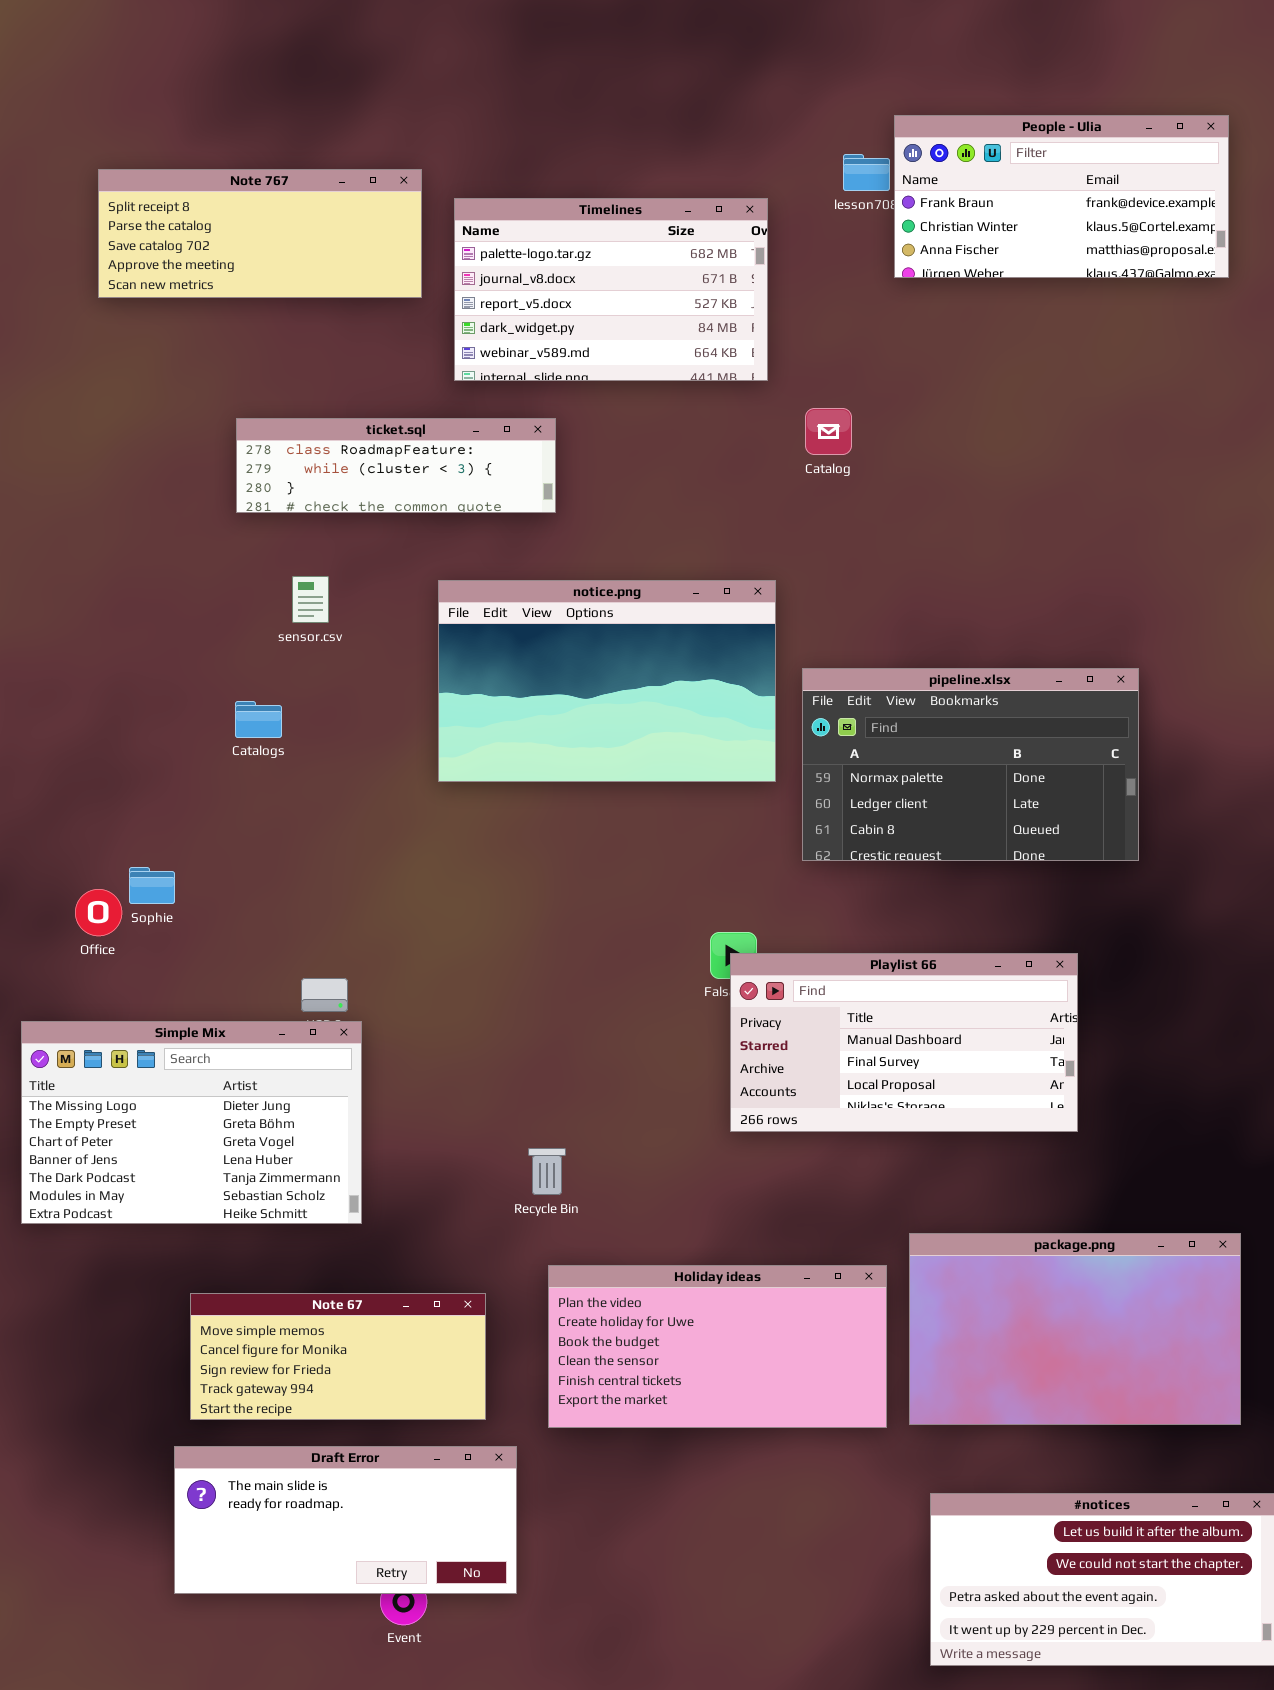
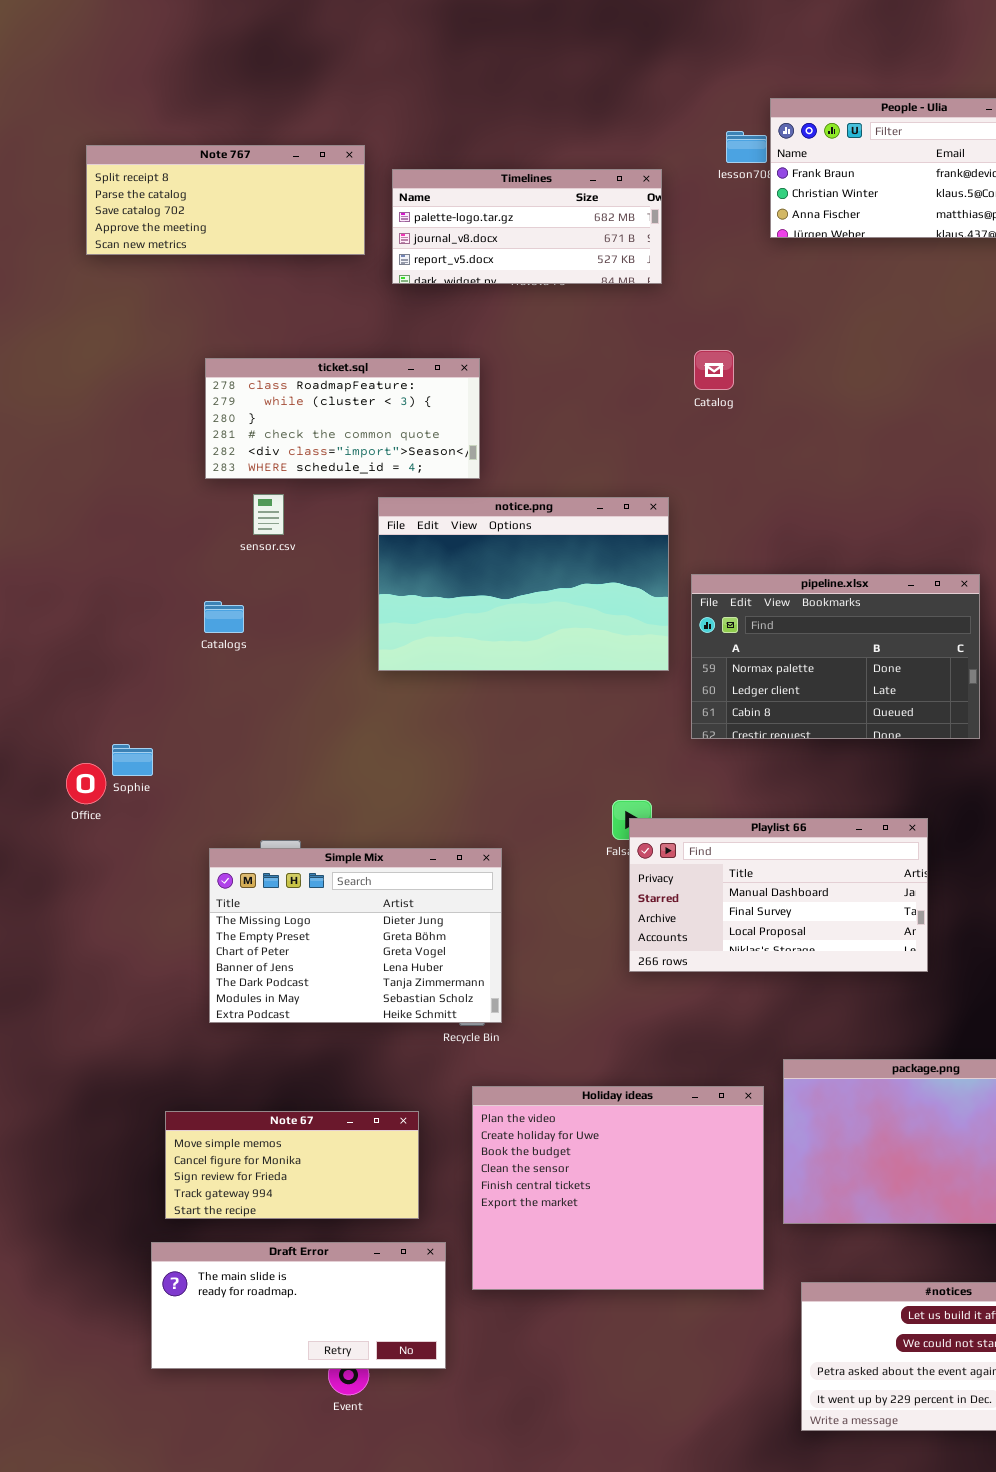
Timelines: [454,198,768,381] -> [392,169,662,284], resized
ticket.sql: [236,418,556,513] -> [205,358,480,479], resized
Simple Mix: [21,1021,362,1224] -> [209,848,502,1023], moved
Holiday ideas: [548,1265,887,1428] -> [472,1086,764,1290], resized

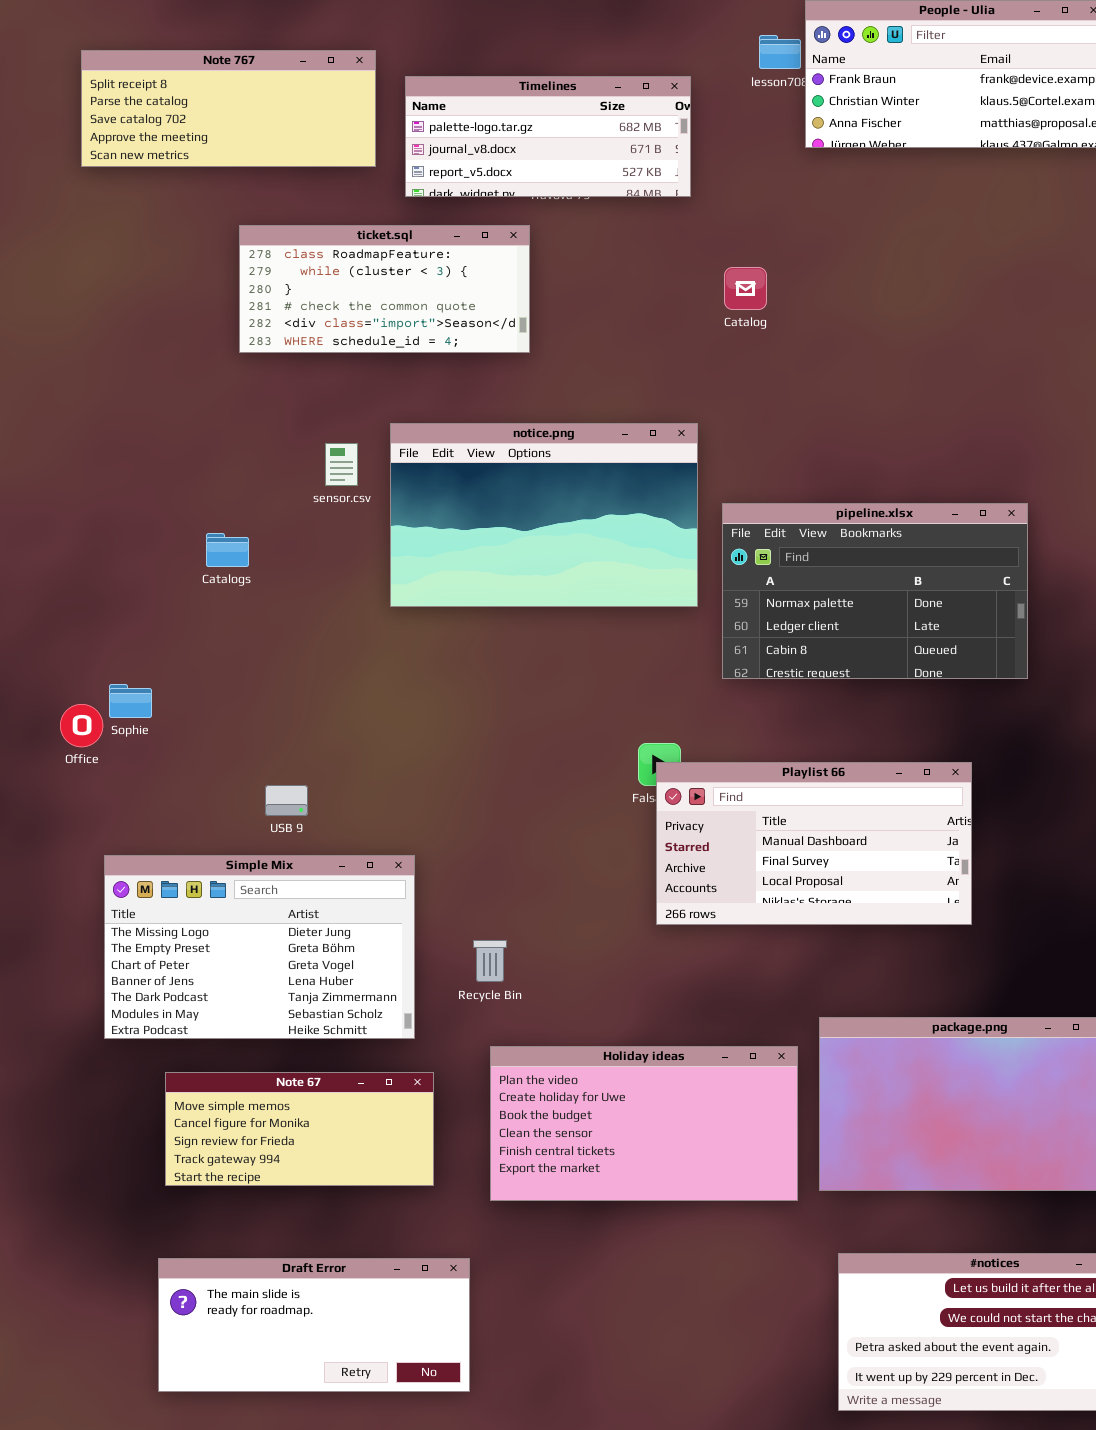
ticket.sql: [205,358,480,479] -> [239,225,530,353], moved
sensor.csv: [253,494,284,535] -> [325,443,358,486], moved
Simple Mix: [209,848,502,1023] -> [104,855,415,1039], moved
Holiday ideas: [472,1086,764,1290] -> [490,1046,798,1201], resized
Draft Error: [151,1242,446,1369] -> [158,1258,470,1392], moved

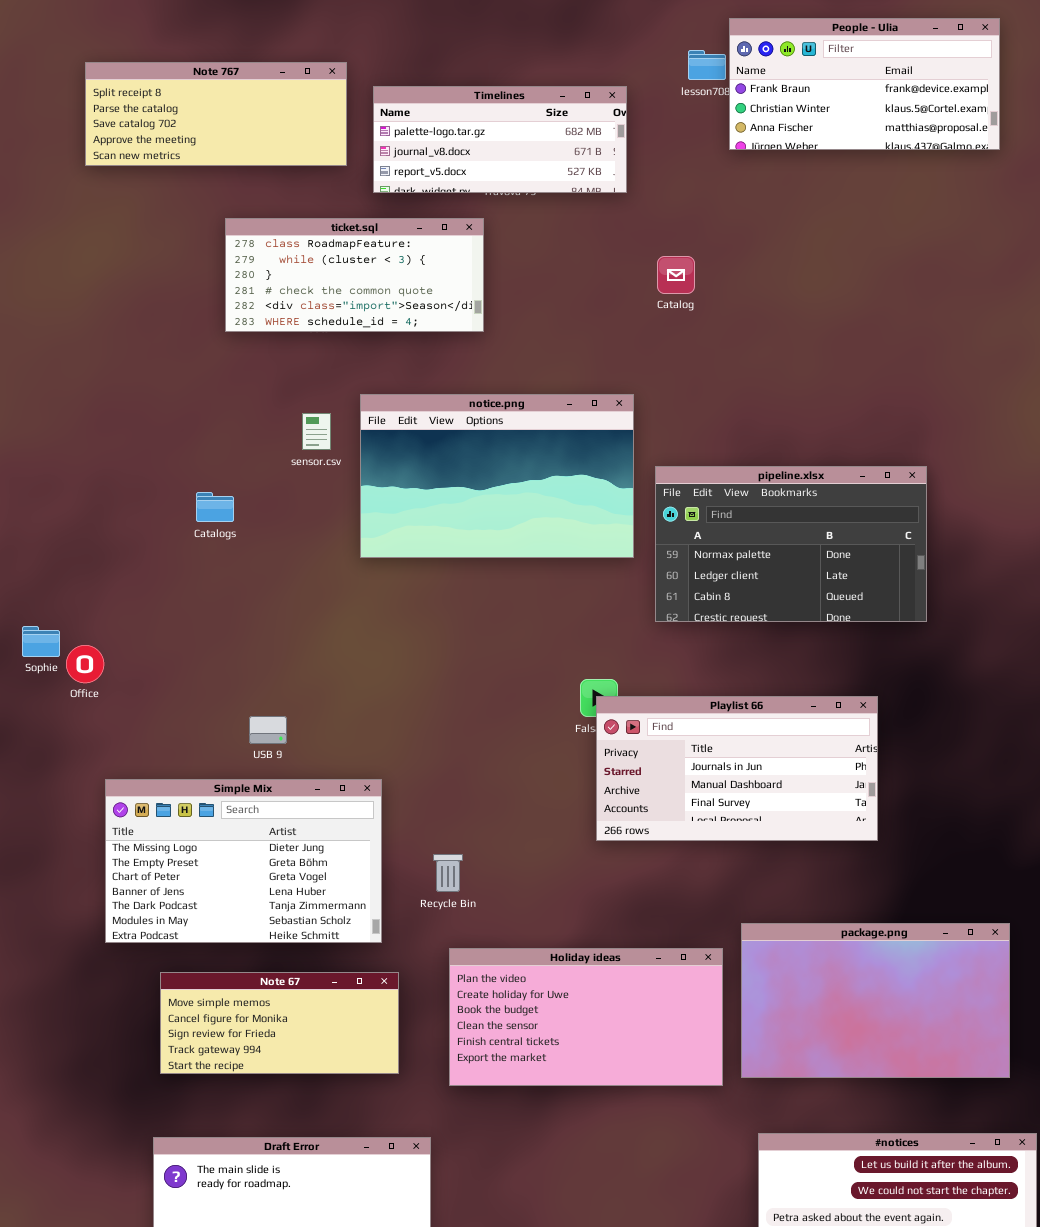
Sophie: [109,684,152,718] -> [22,626,60,657], moved
Playlist 66: [656,762,972,925] -> [596,696,878,841], scrolled up 1 row

